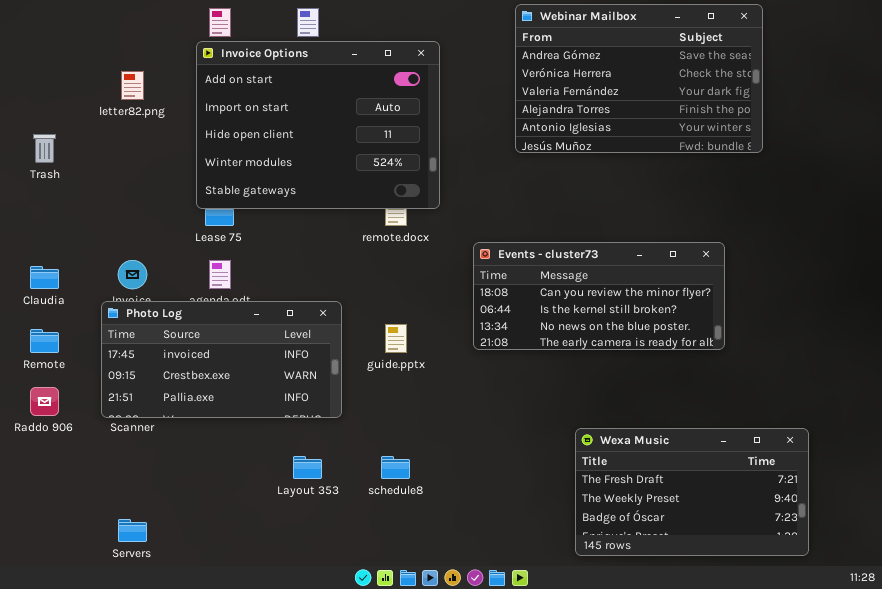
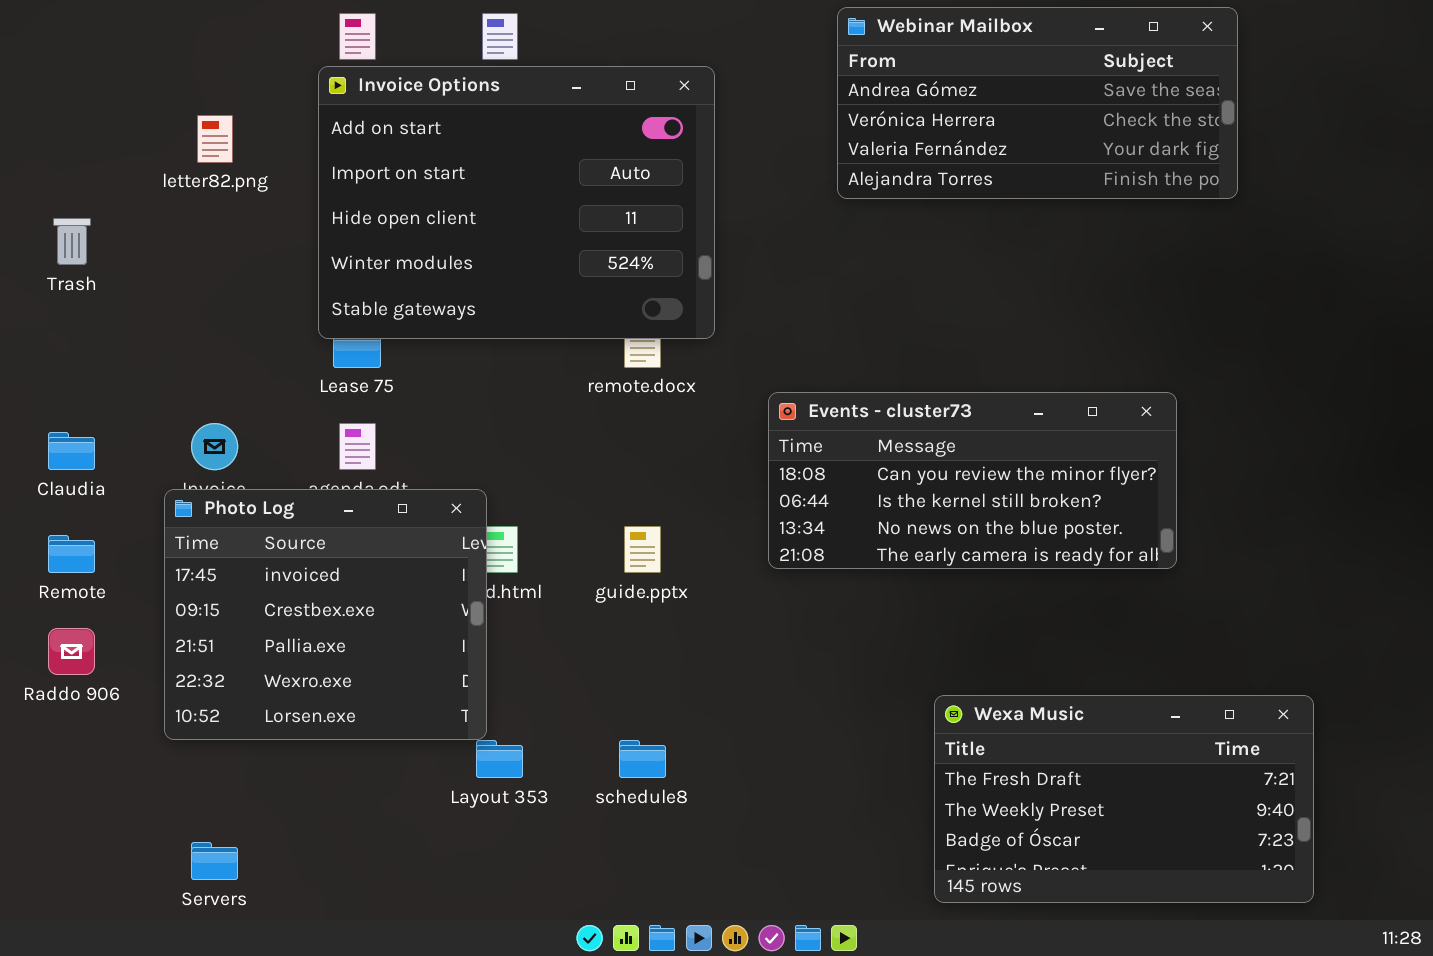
Webinar Mailbox: [515,4,763,153] -> [837,7,1238,199], resized
Photo Log: [101,301,342,418] -> [164,489,487,740], resized

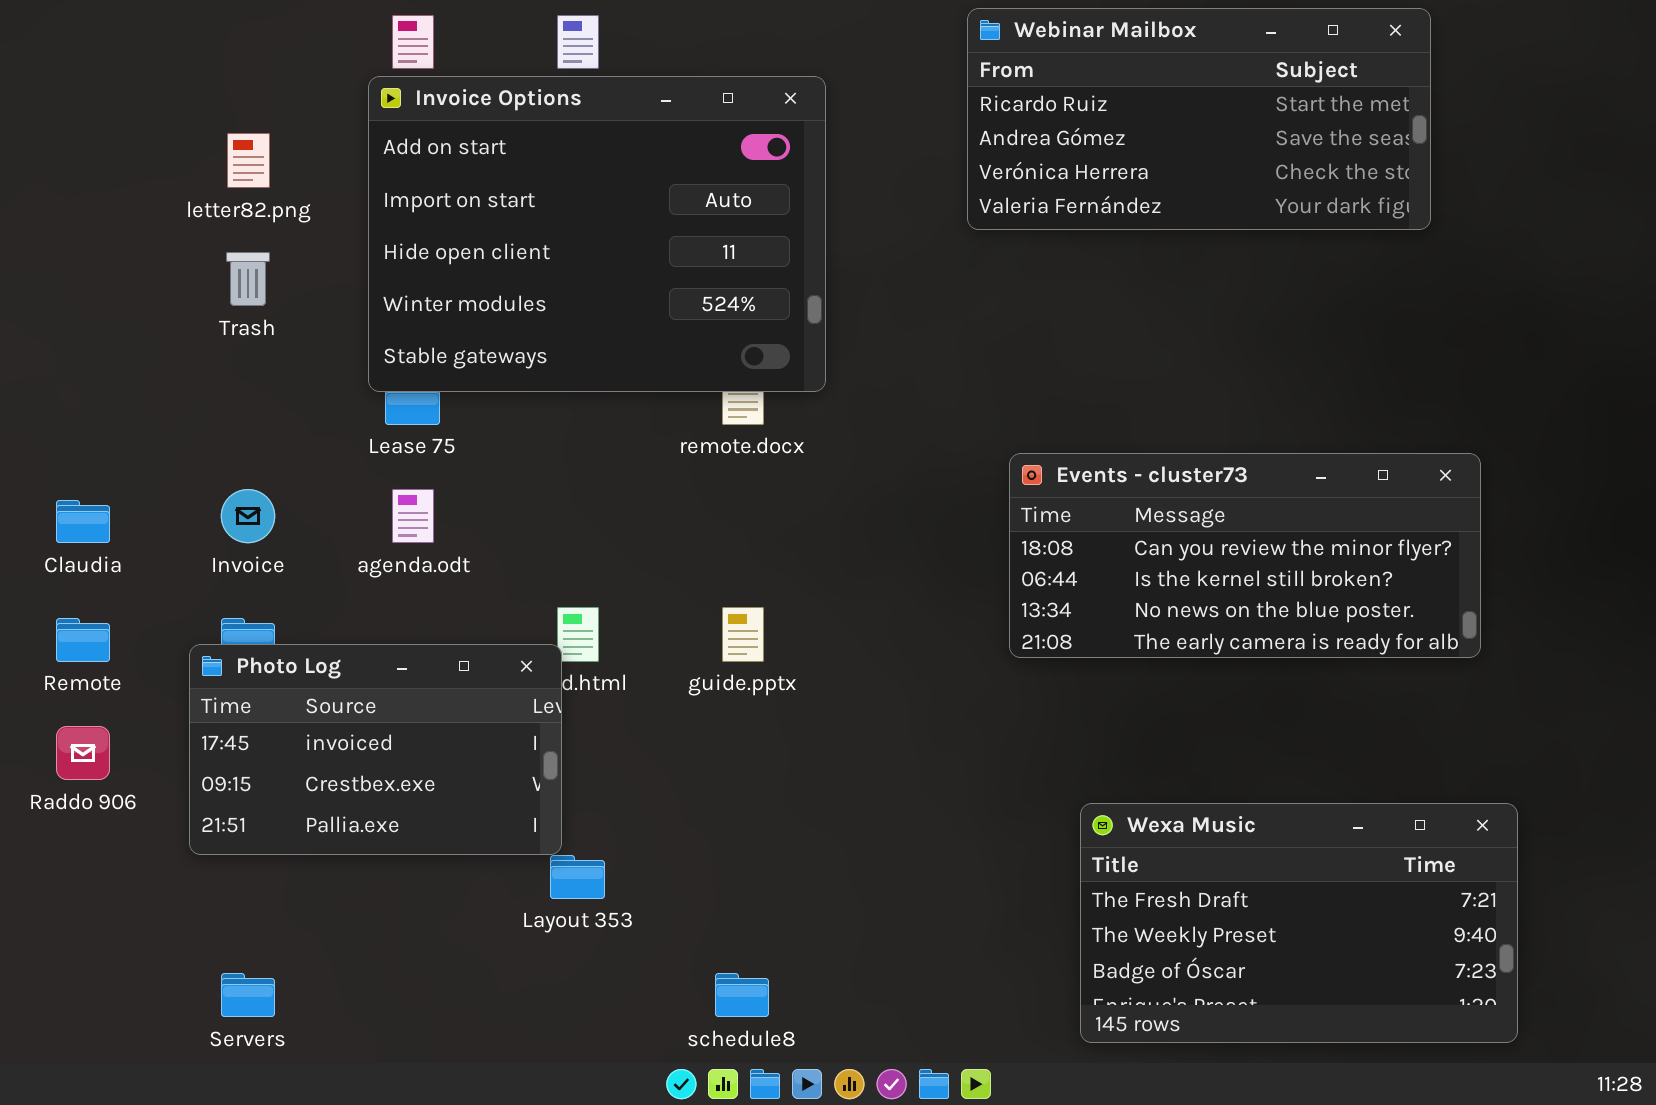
Webinar Mailbox: [837,7,1238,199] -> [967,8,1431,230], scrolled up 1 row
Trash: [53,218,91,265] -> [226,252,270,306], moved
Events - cluster73: [768,392,1177,569] -> [1009,453,1481,658], moved
Photo Log: [164,489,487,740] -> [189,644,562,855], resized
schedule8: [619,740,666,778] -> [715,973,769,1017], moved

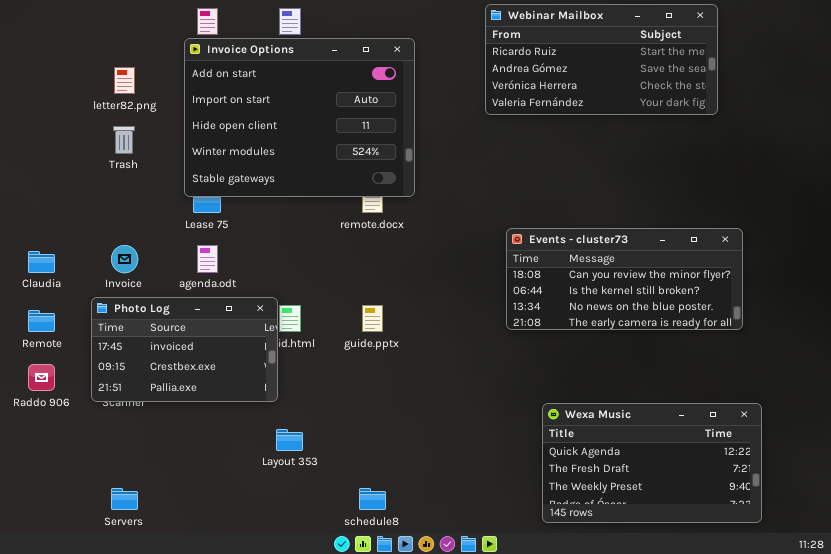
Photo Log: [189,644,562,855] -> [91,297,278,402], moved
Wexa Music: [1080,803,1518,1043] -> [542,403,762,523], scrolled up 1 row

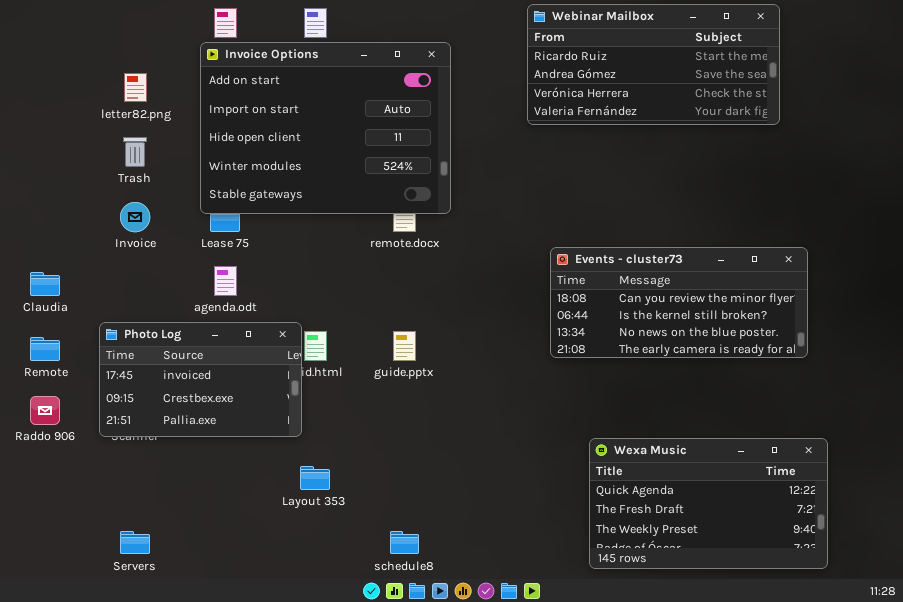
Invoice: [111,245,138,273] -> [120,202,150,232], moved

